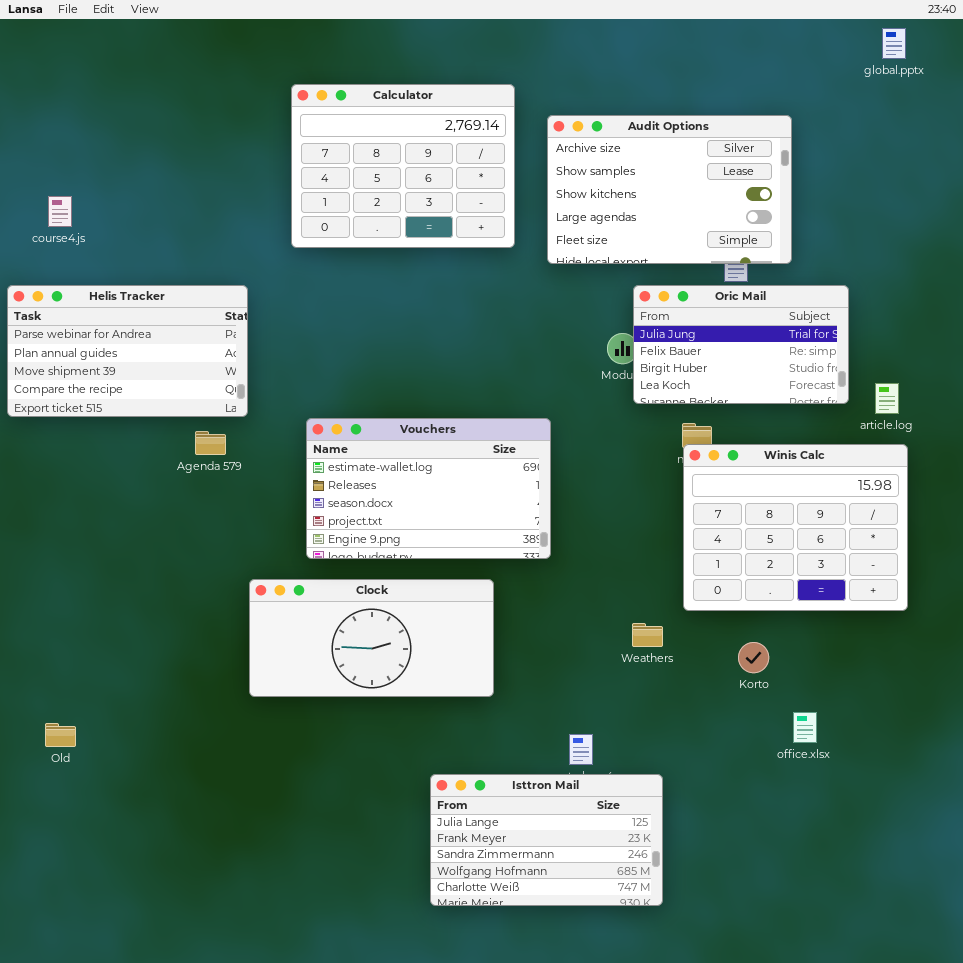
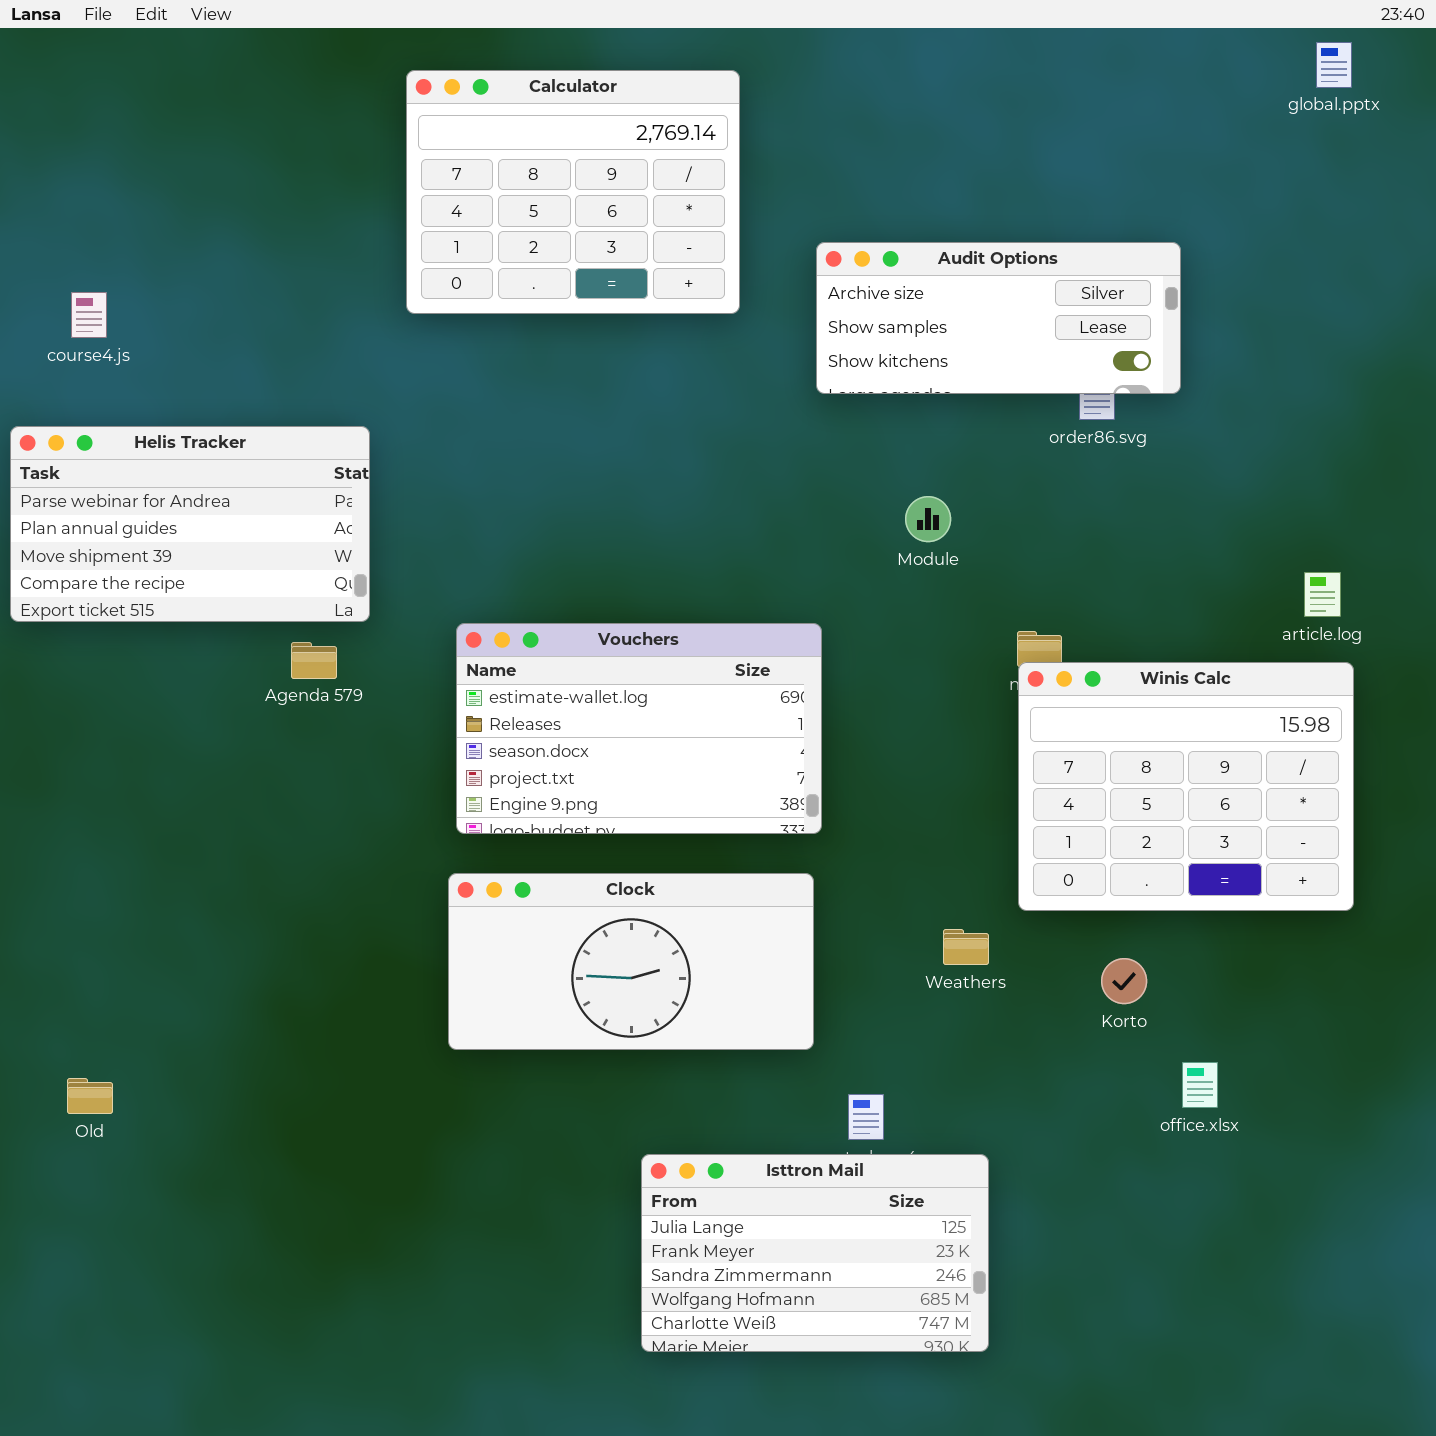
Calculator: [291,84,515,248] -> [406,70,740,314], moved
Audit Options: [547,115,792,264] -> [816,242,1181,394], resized
Oric Mail: [633,285,849,404] -> none, closed
Clock: [249,579,494,697] -> [448,873,814,1050], moved

